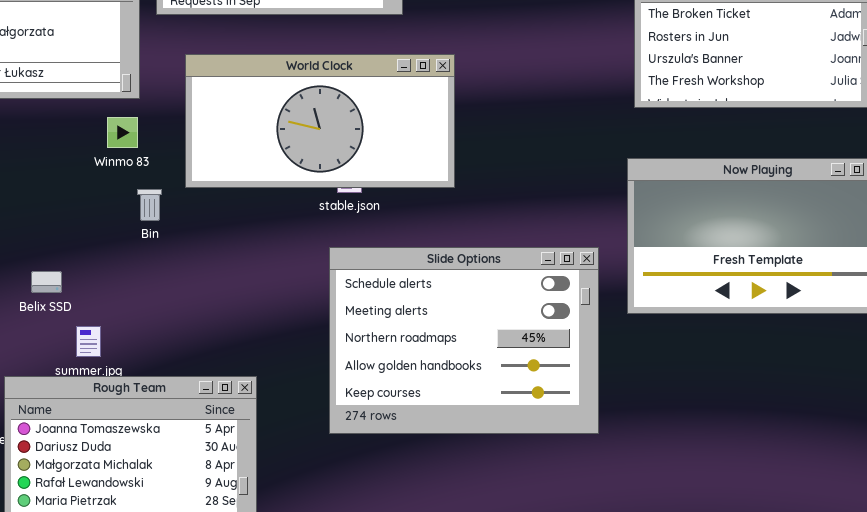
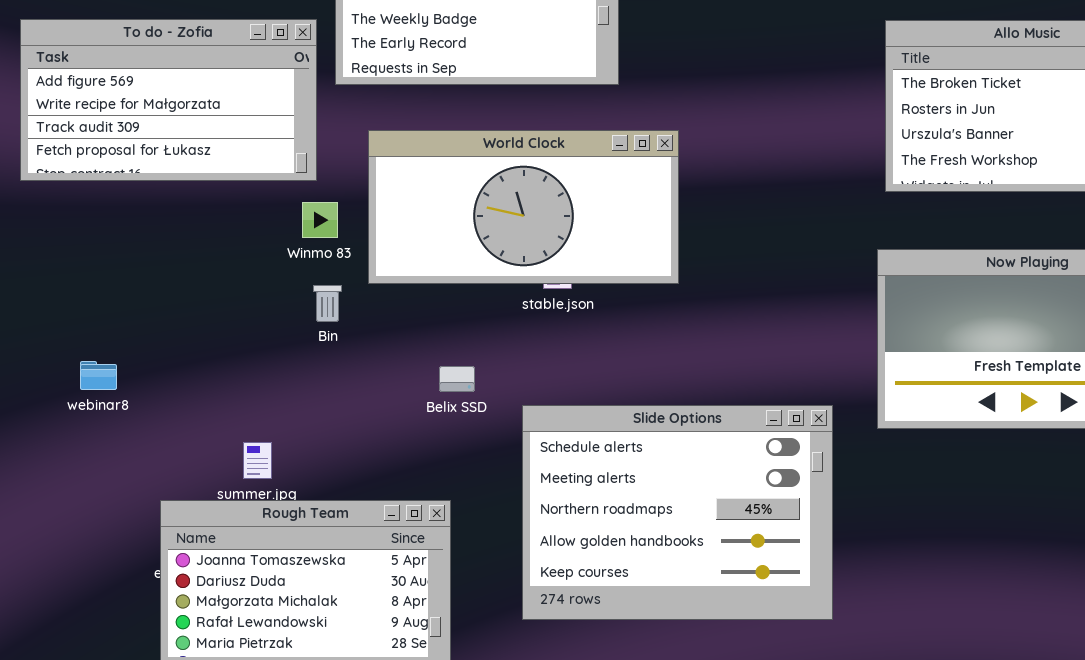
Winmo 83: [107,117,138,148] -> [302,202,338,238], moved
Slide Options: [329,247,599,434] -> [522,405,833,620], moved
Belix SSD: [31,271,62,293] -> [439,366,475,392], moved

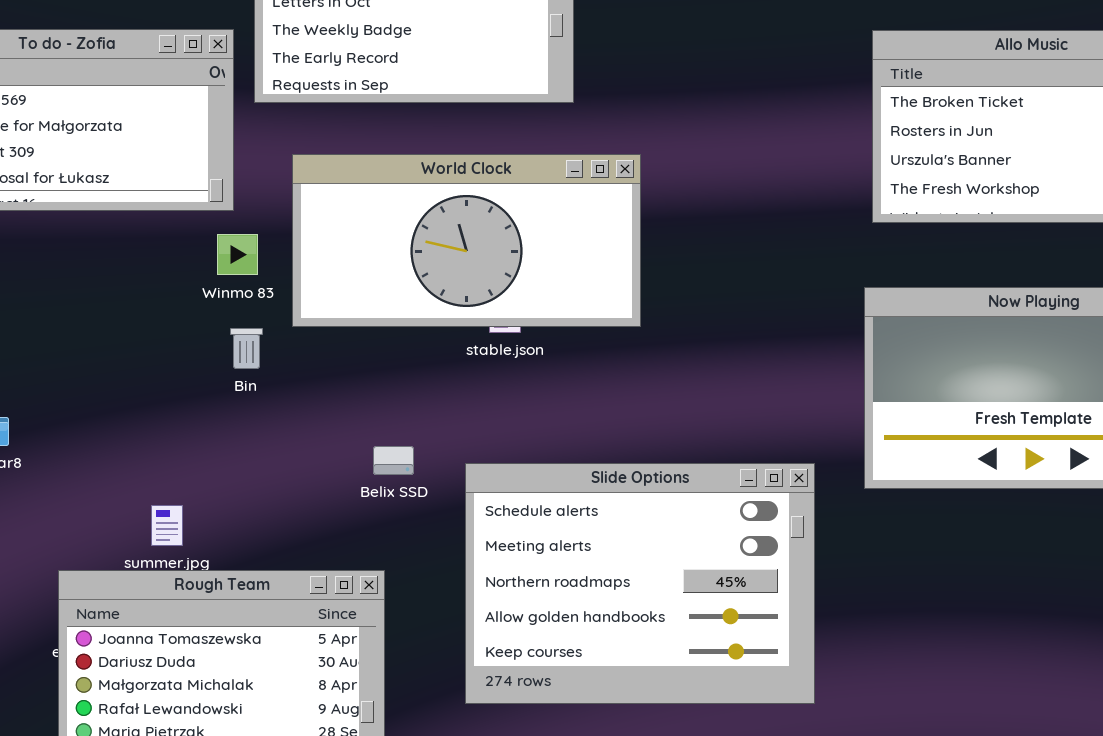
Belix SSD: [439,366,475,392] -> [373,446,414,475], moved

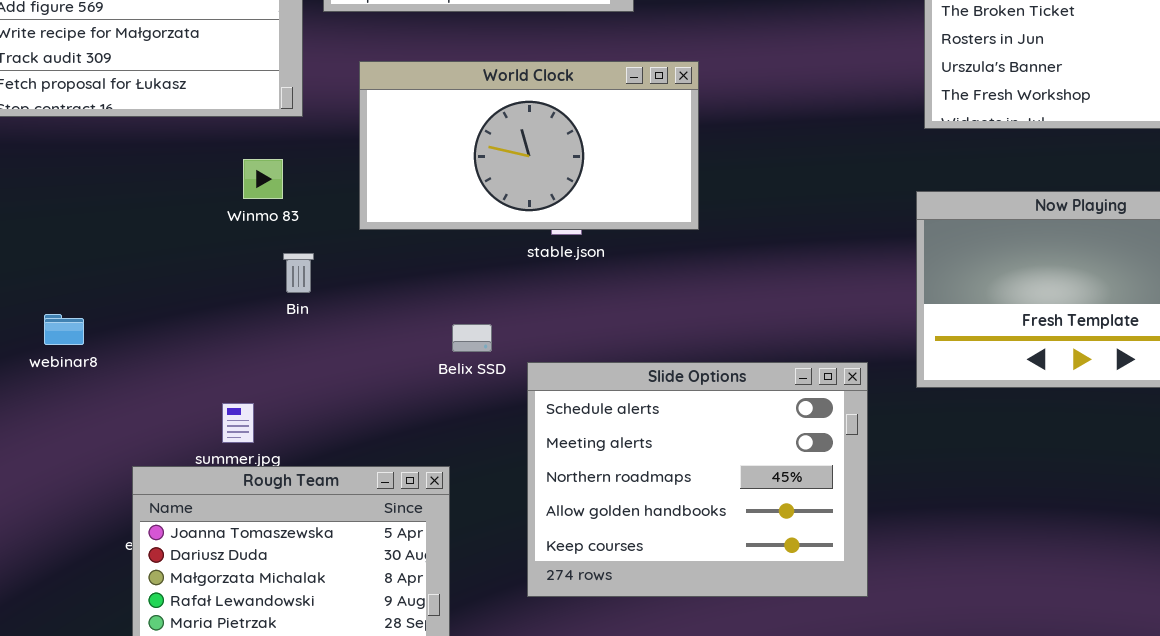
Winmo 83: [217,234,258,275] -> [243,159,283,199], moved
Bin: [230,328,263,369] -> [283,253,314,293], moved
Belix SSD: [373,446,414,475] -> [452,324,492,352], moved

